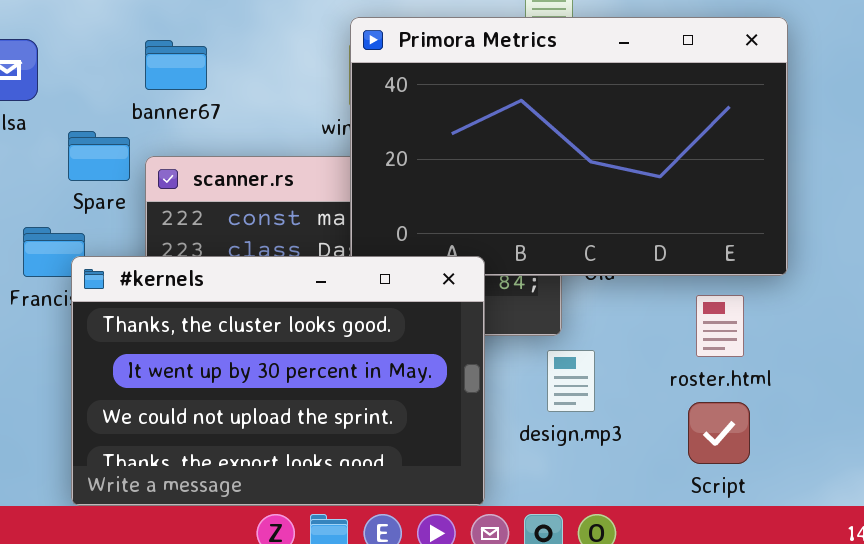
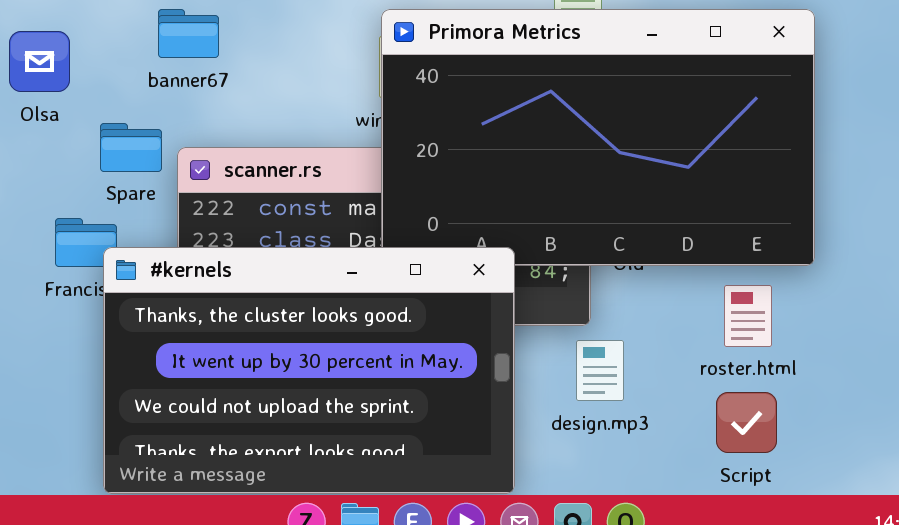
banner67: [145,40,207,90] -> [158,9,219,58], moved

